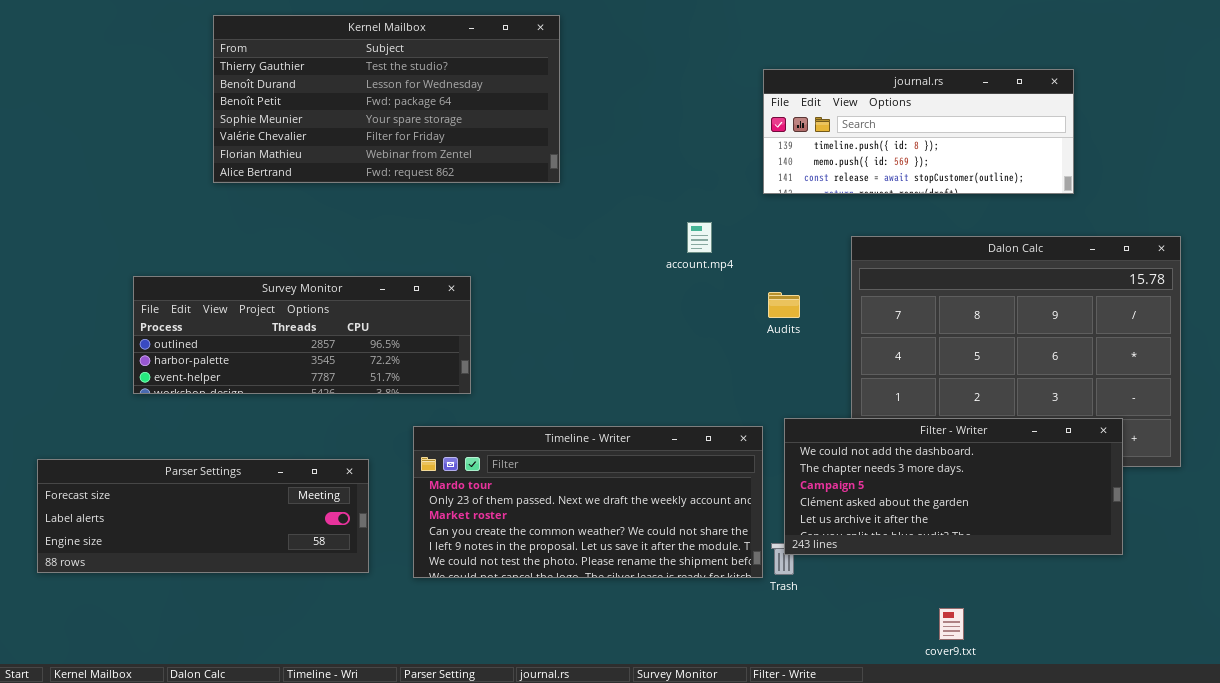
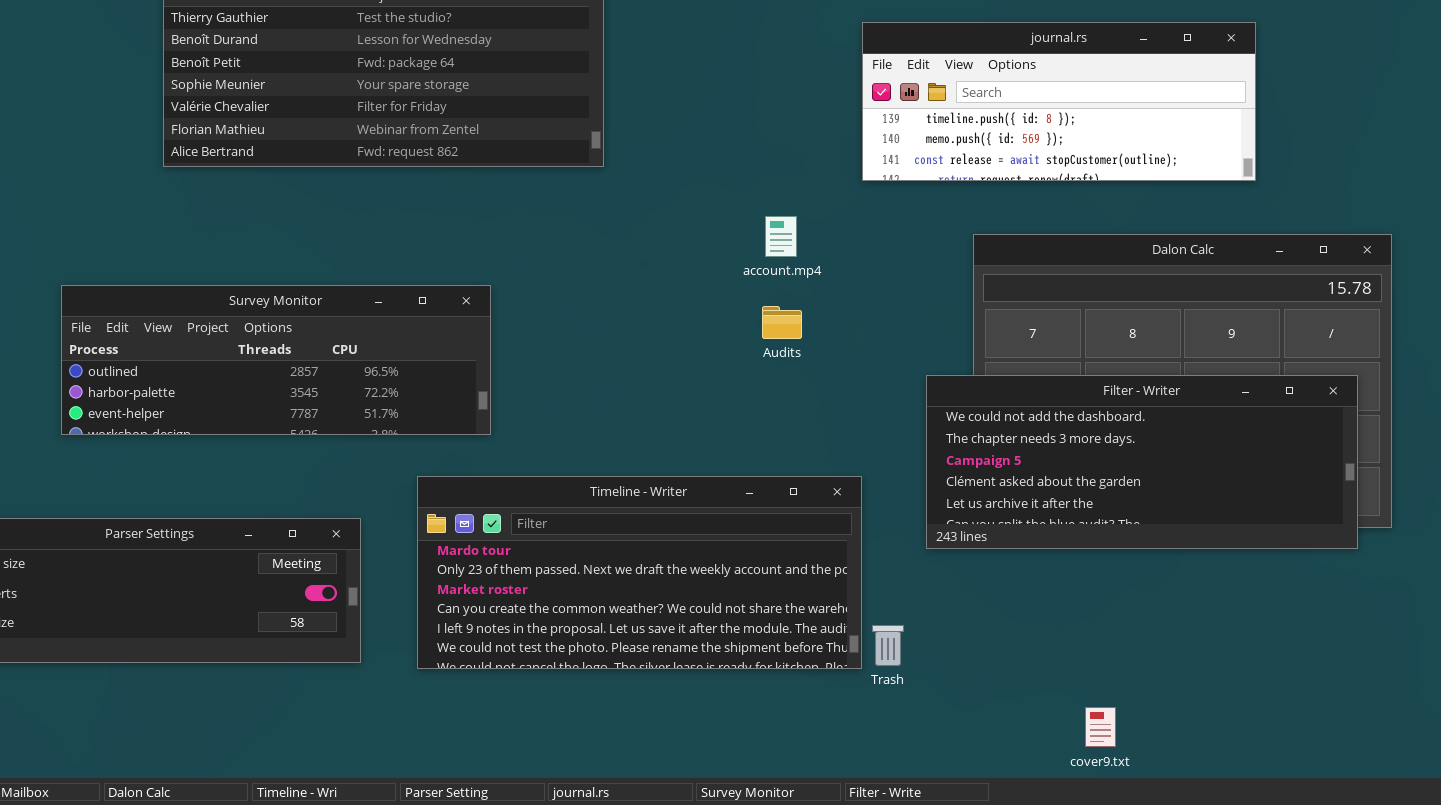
Audits: [768,292,800,318] -> [762,306,802,339], moved
Filter - Writer: [784,418,1123,555] -> [926,375,1358,549], moved

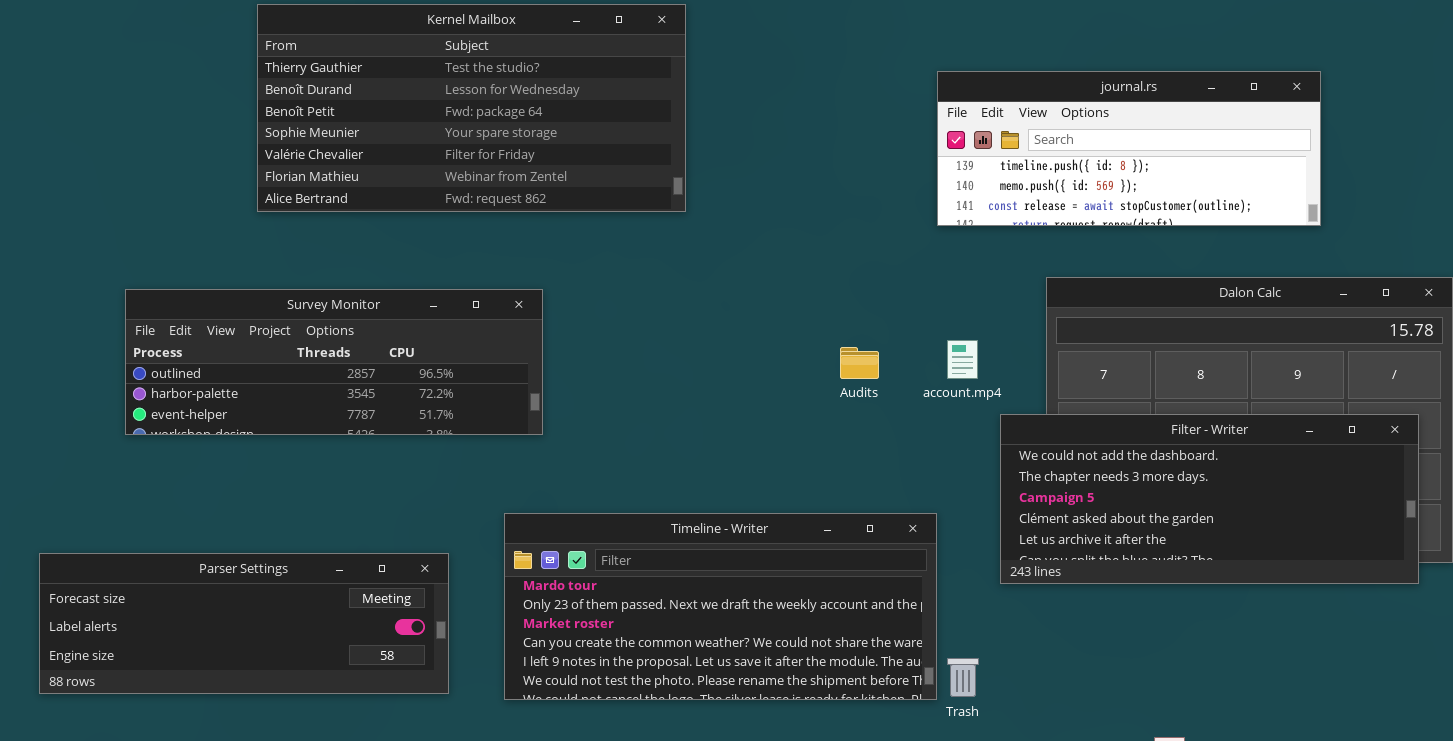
account.mp4: [765,216,797,257] -> [947,340,978,379], moved
Survey Monitor: [61,285,491,435] -> [125,289,543,435], moved

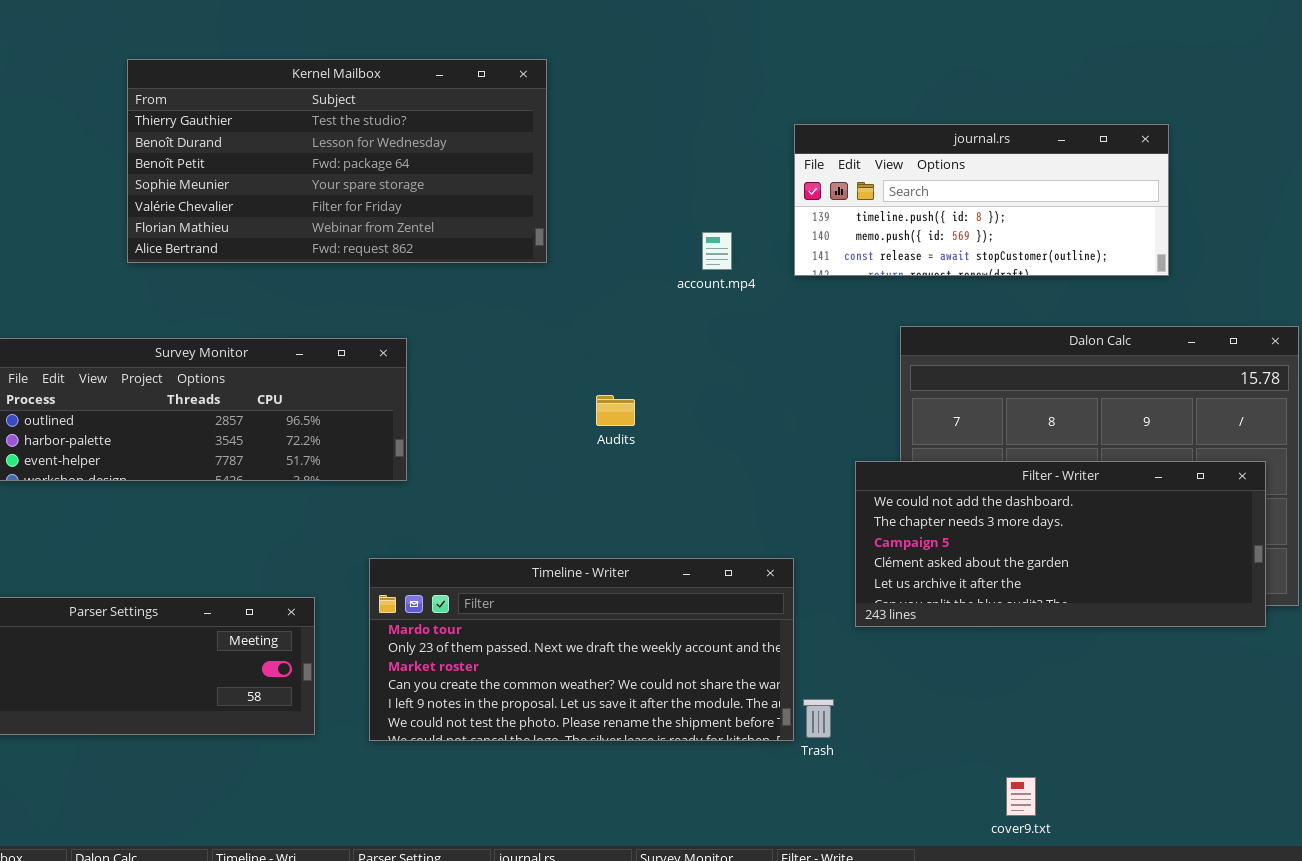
account.mp4: [947,340,978,379] -> [702,232,732,270], moved
Audits: [840,347,879,379] -> [596,395,635,426], moved

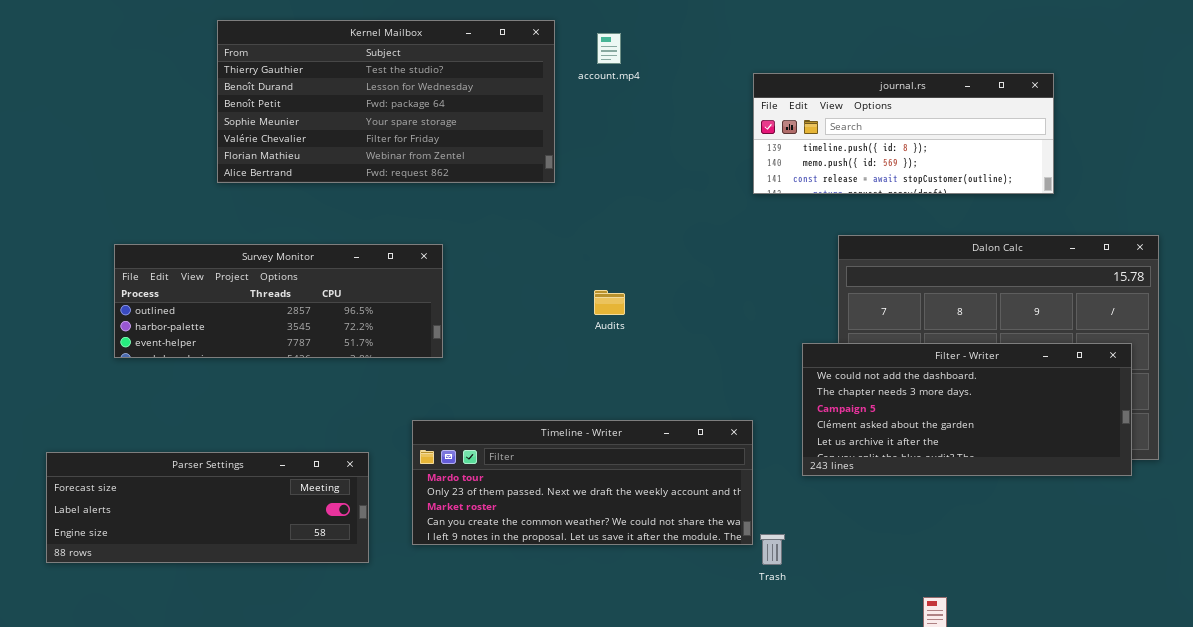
account.mp4: [702,232,732,270] -> [597,33,621,64], moved
Timeline - Writer: [369,558,794,741] -> [412,420,753,545], resized

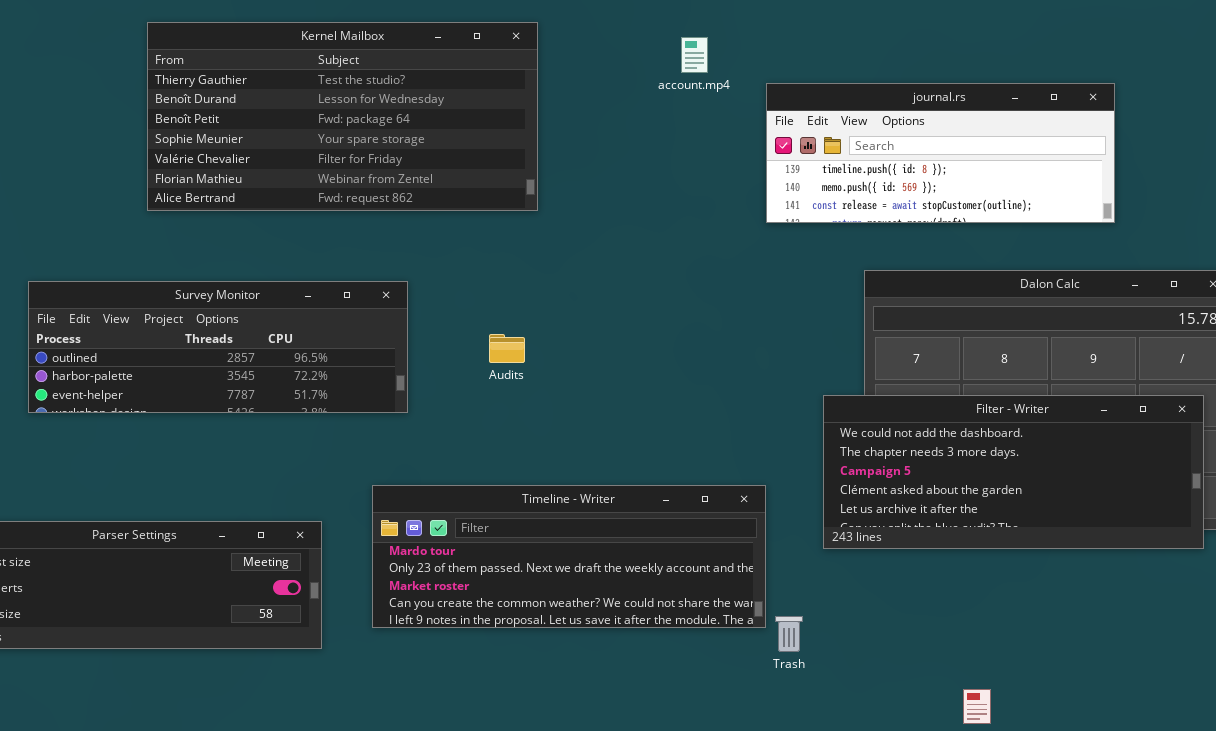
account.mp4: [597,33,621,64] -> [681,37,708,73], moved
Audits: [594,290,625,315] -> [489,334,525,363], moved

